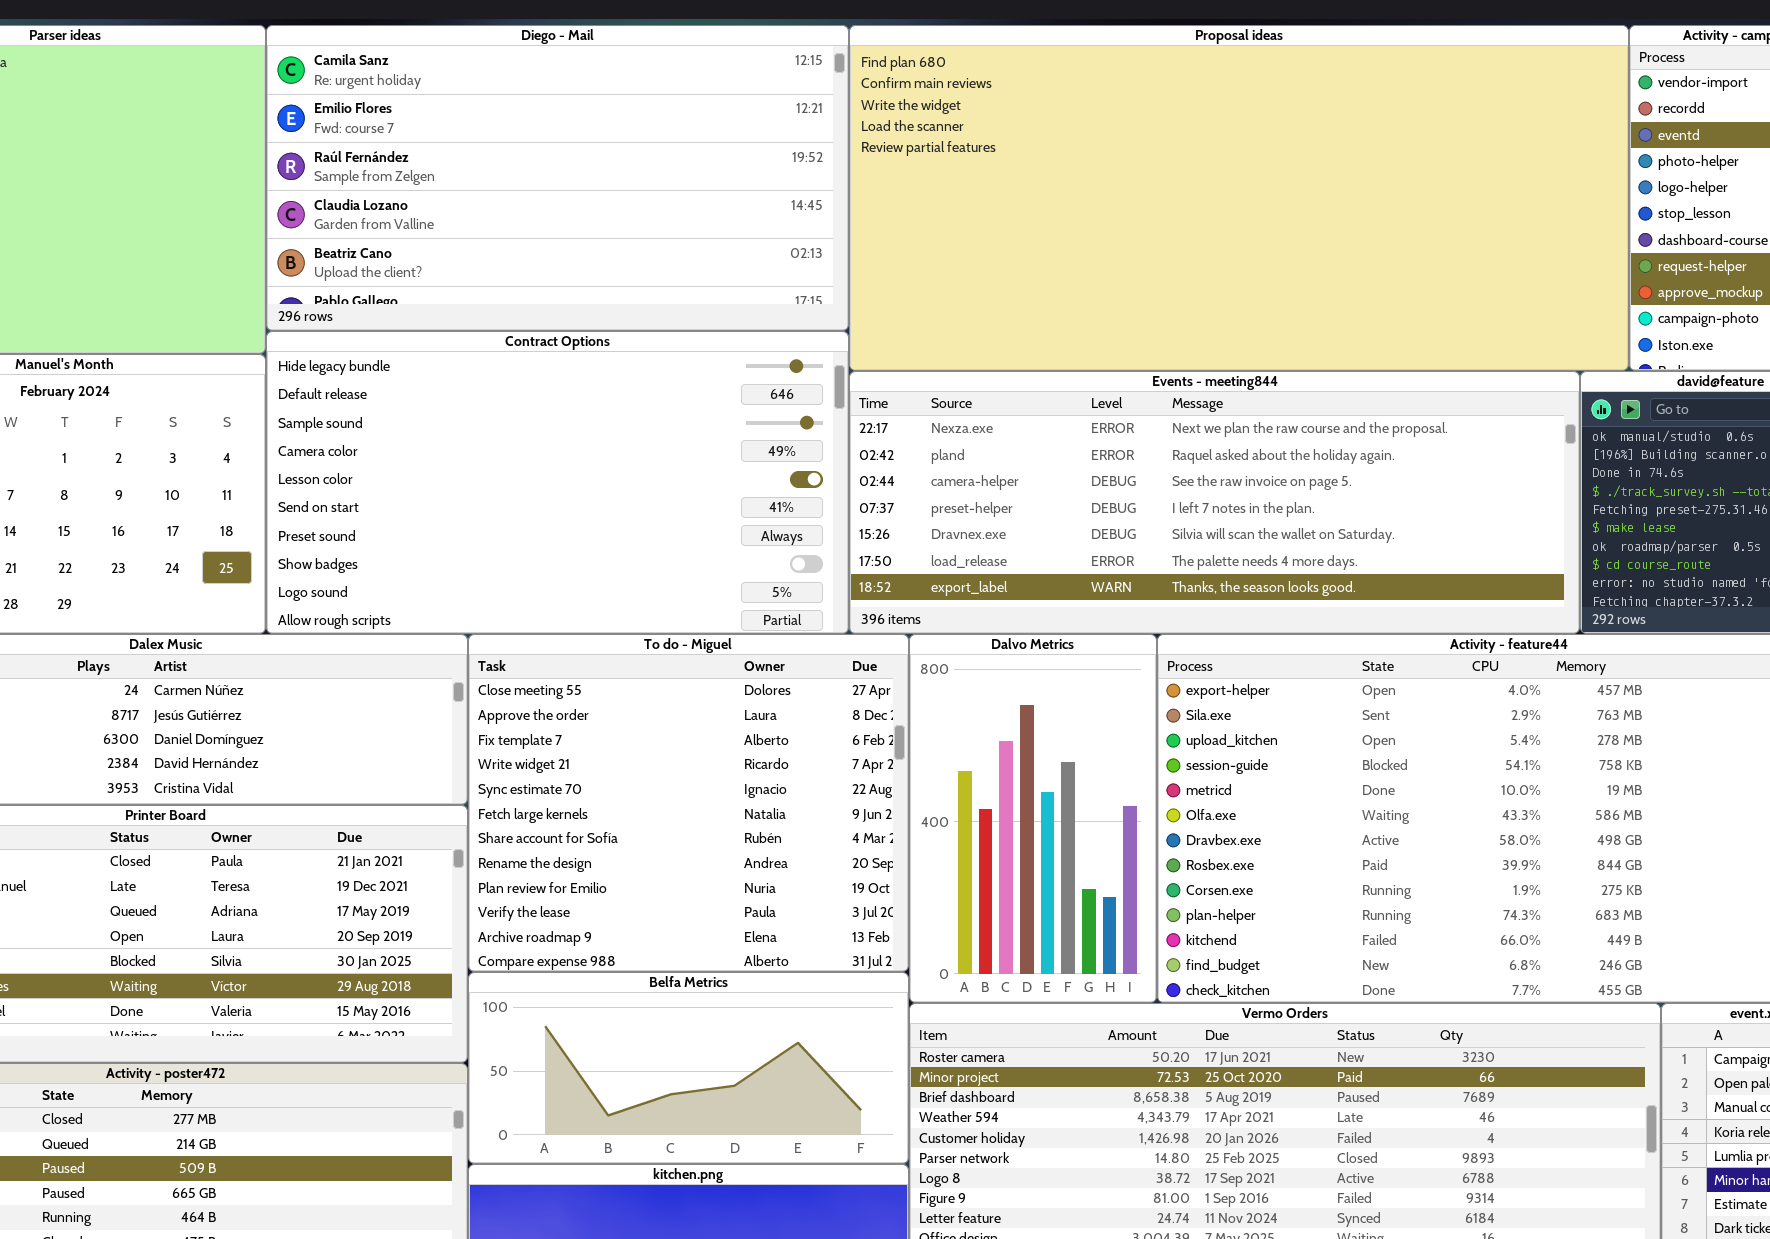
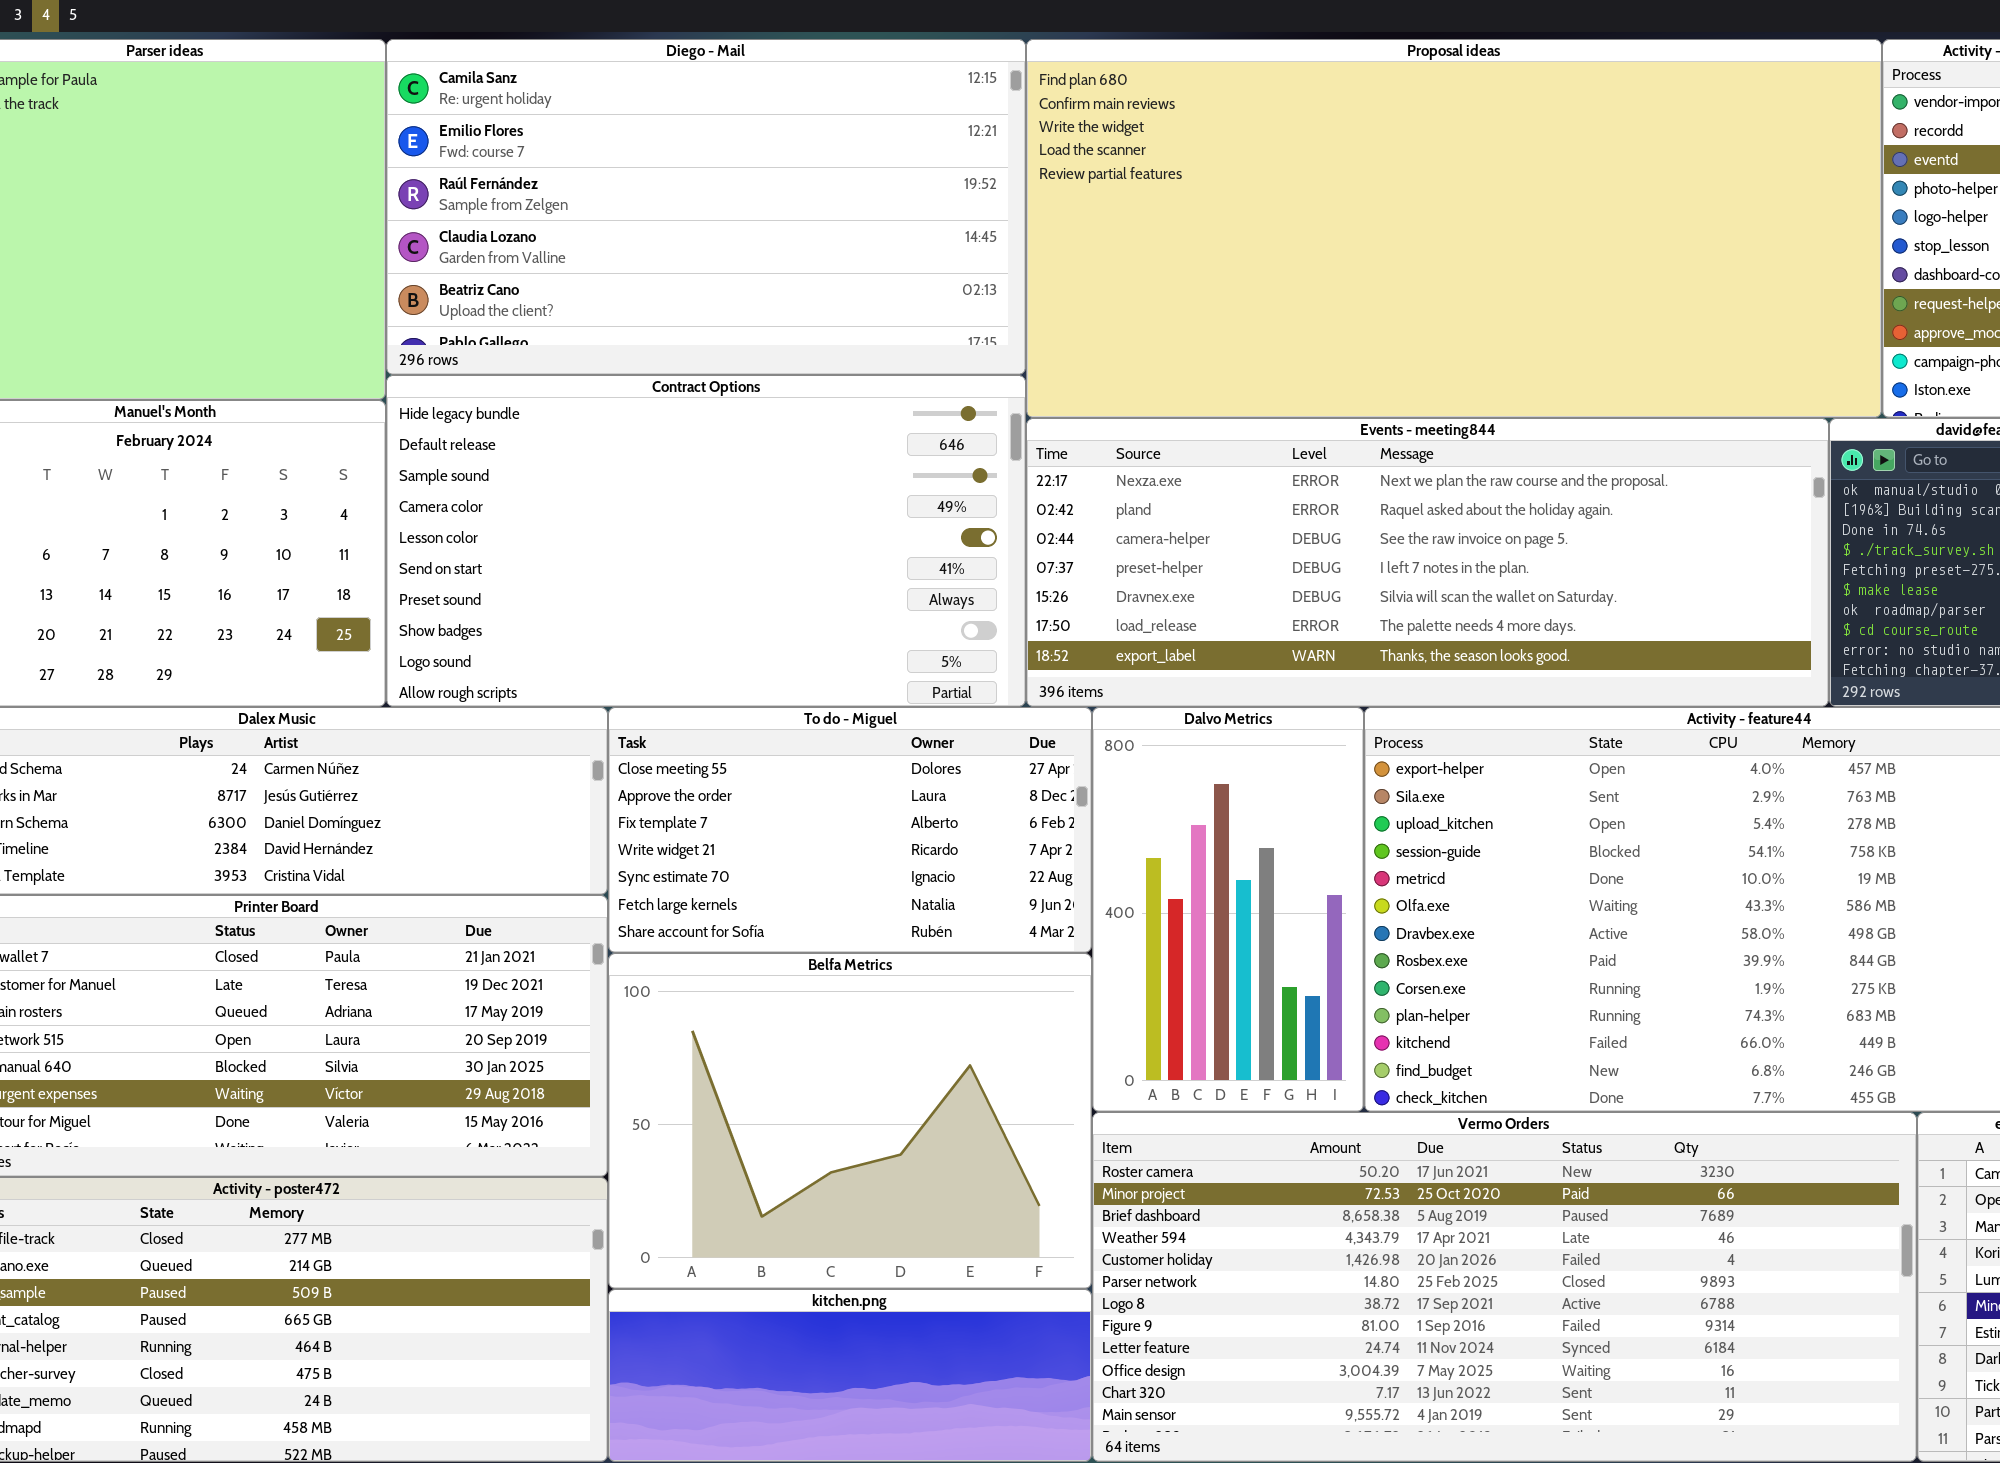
To do - Miguel: [468,634,909,972] -> [608,707,1092,953], resized
Belfa Metrics: [468,972,909,1164] -> [608,953,1092,1289], resized

